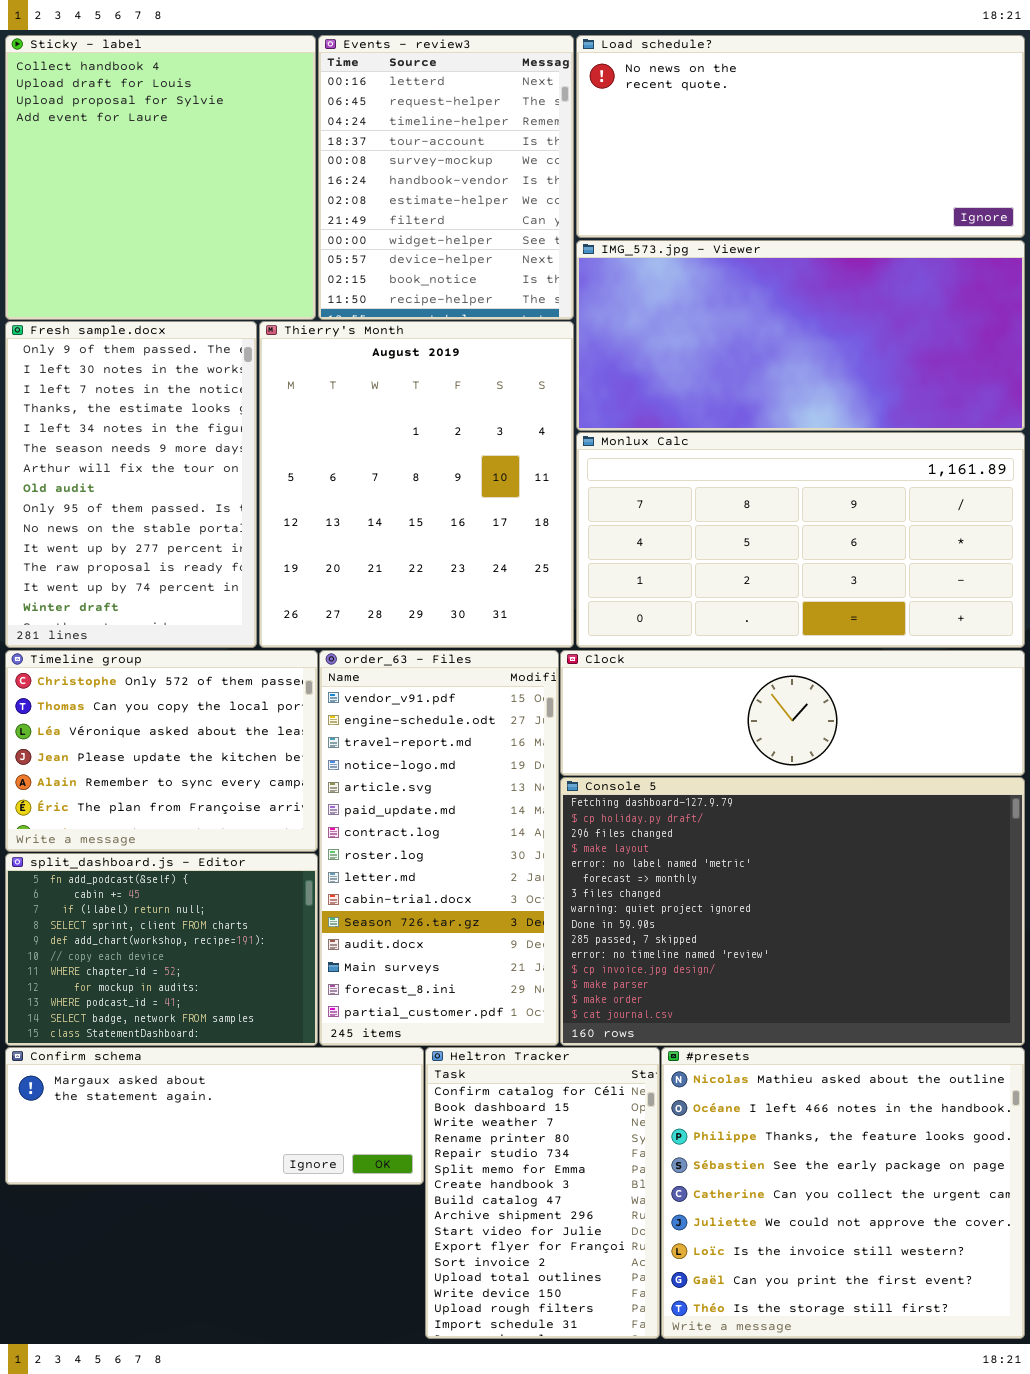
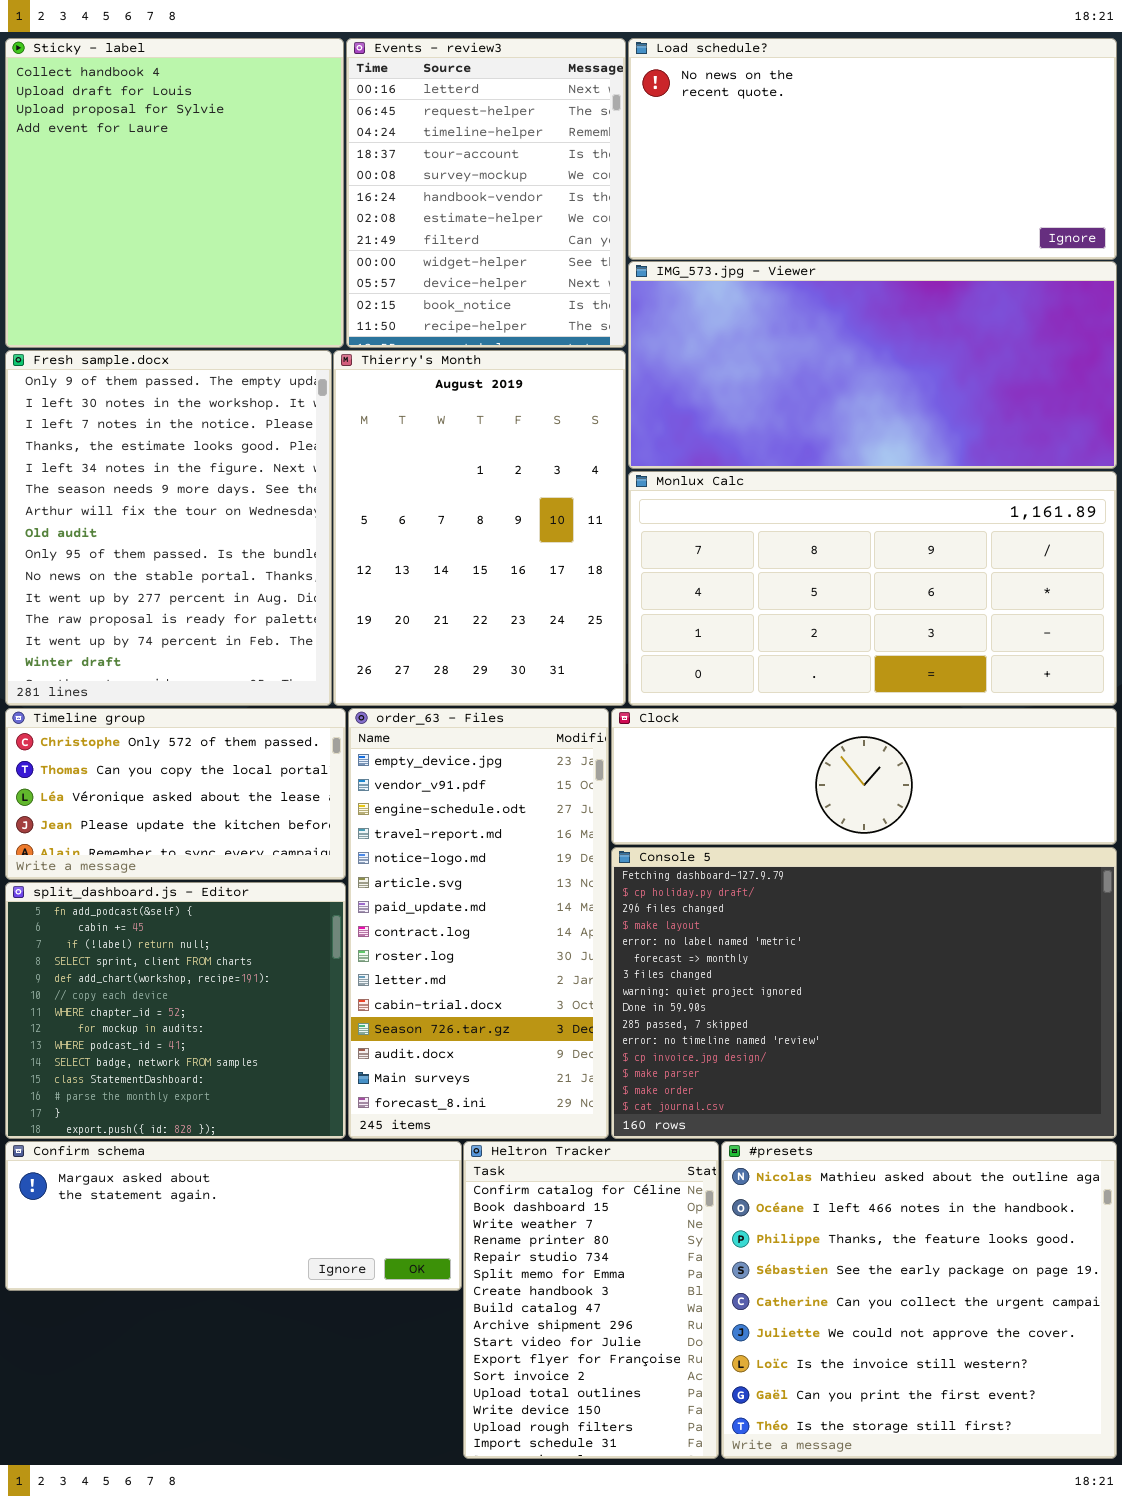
Fresh sample.docx: [5,321,257,648] -> [5,350,332,706], resized
Thierry's Month: [259,321,574,648] -> [333,350,626,706], resized
Timeline group: [5,650,318,852] -> [5,708,346,880], resized
order_63 - Files: [319,650,559,1046] -> [348,708,609,1139], scrolled up 1 row
split_dashboard.js - Editor: [5,853,318,1046] -> [5,882,346,1139], resized

